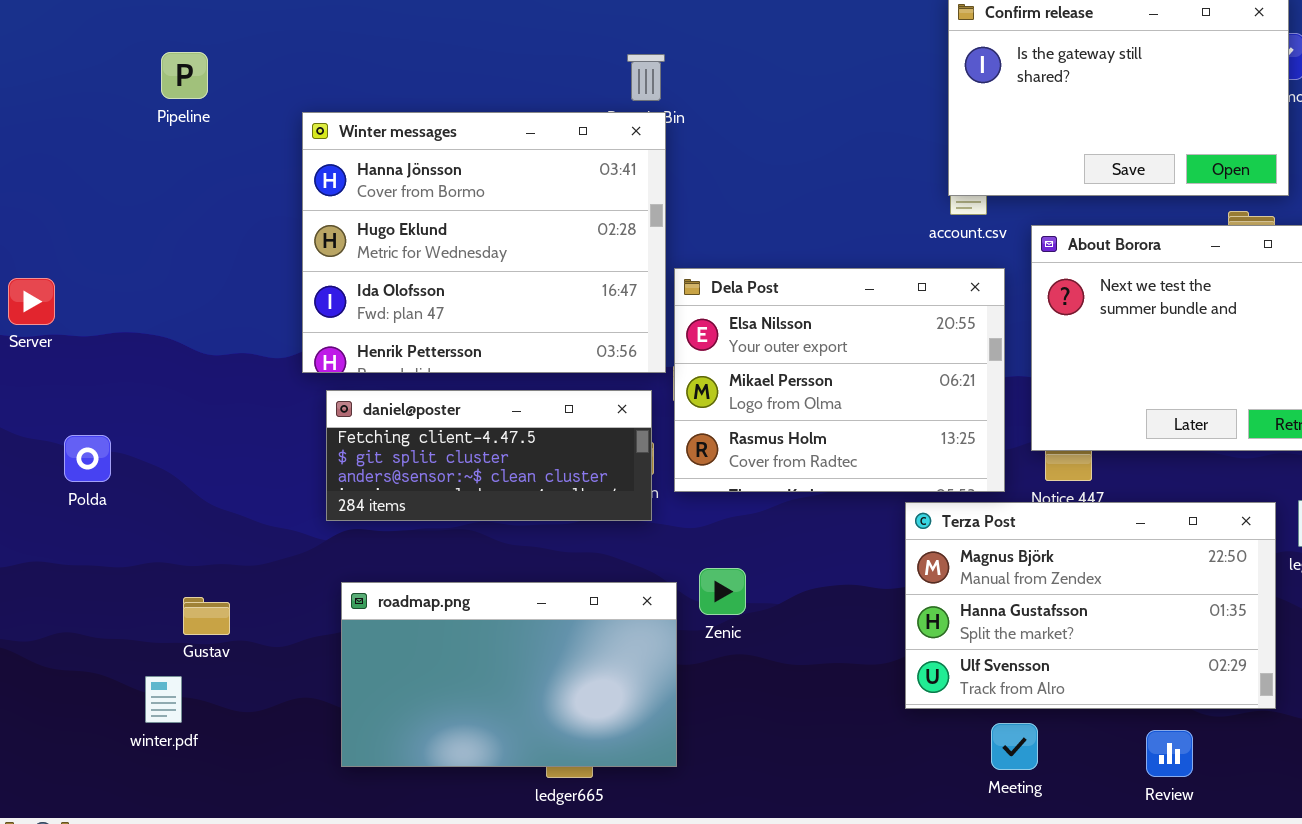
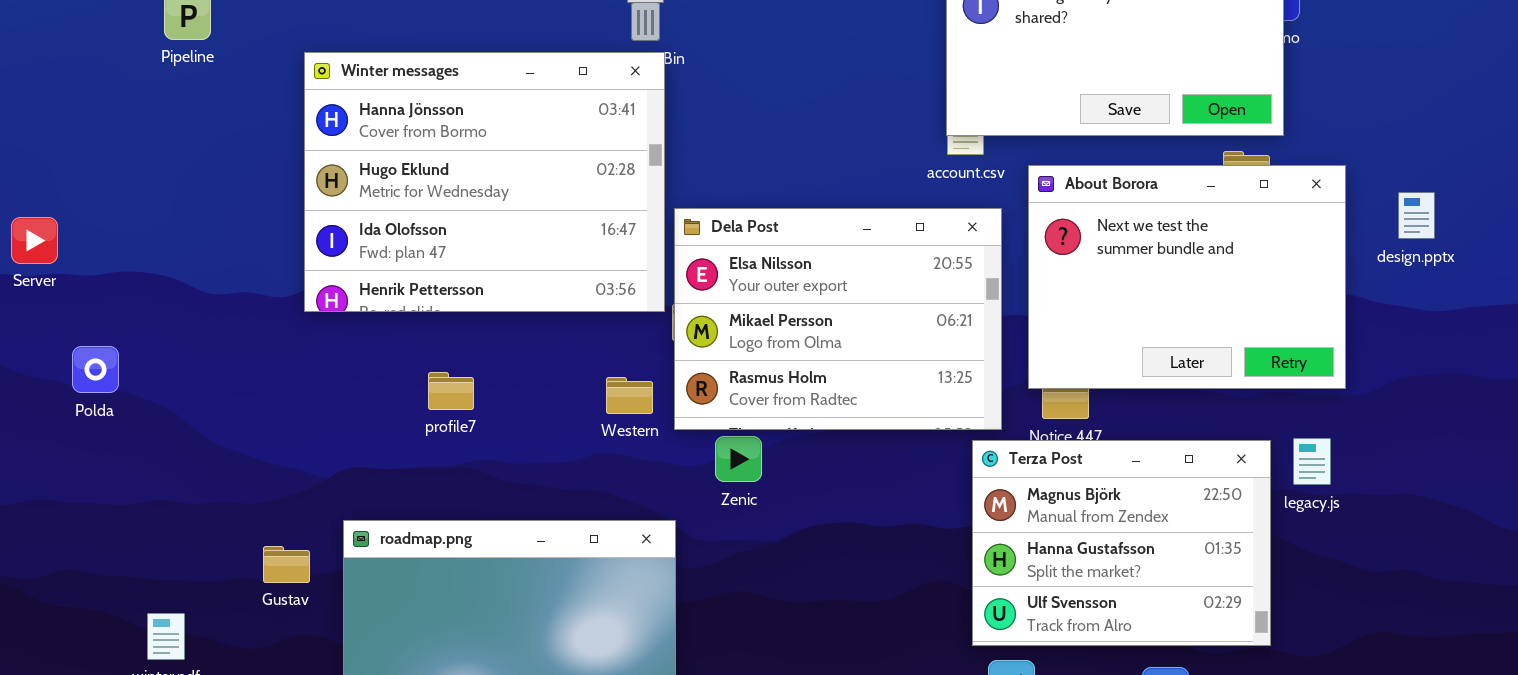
daniel@poster: [326,390,652,521] -> none, closed
Polda: [64,435,111,482] -> [72,346,119,393], moved
Terza Post: [905,502,1276,709] -> [972,440,1271,646], resized
Zenic: [699,568,746,615] -> [715,436,762,482], moved
Gustav: [183,597,230,635] -> [263,546,310,583], moved

